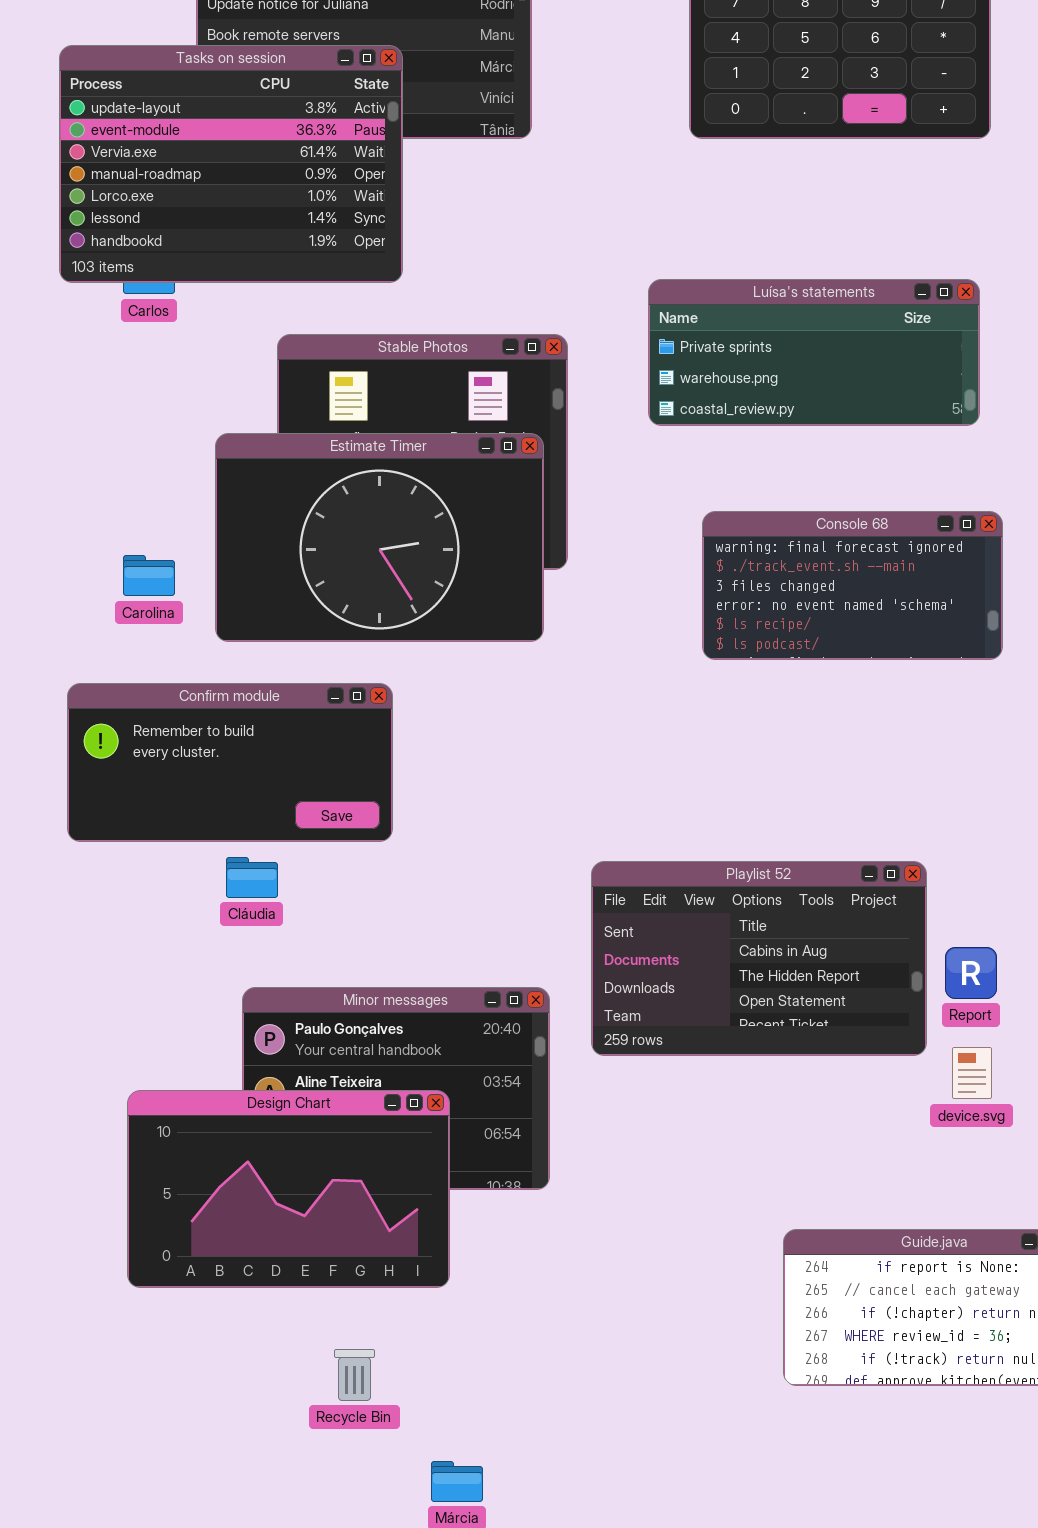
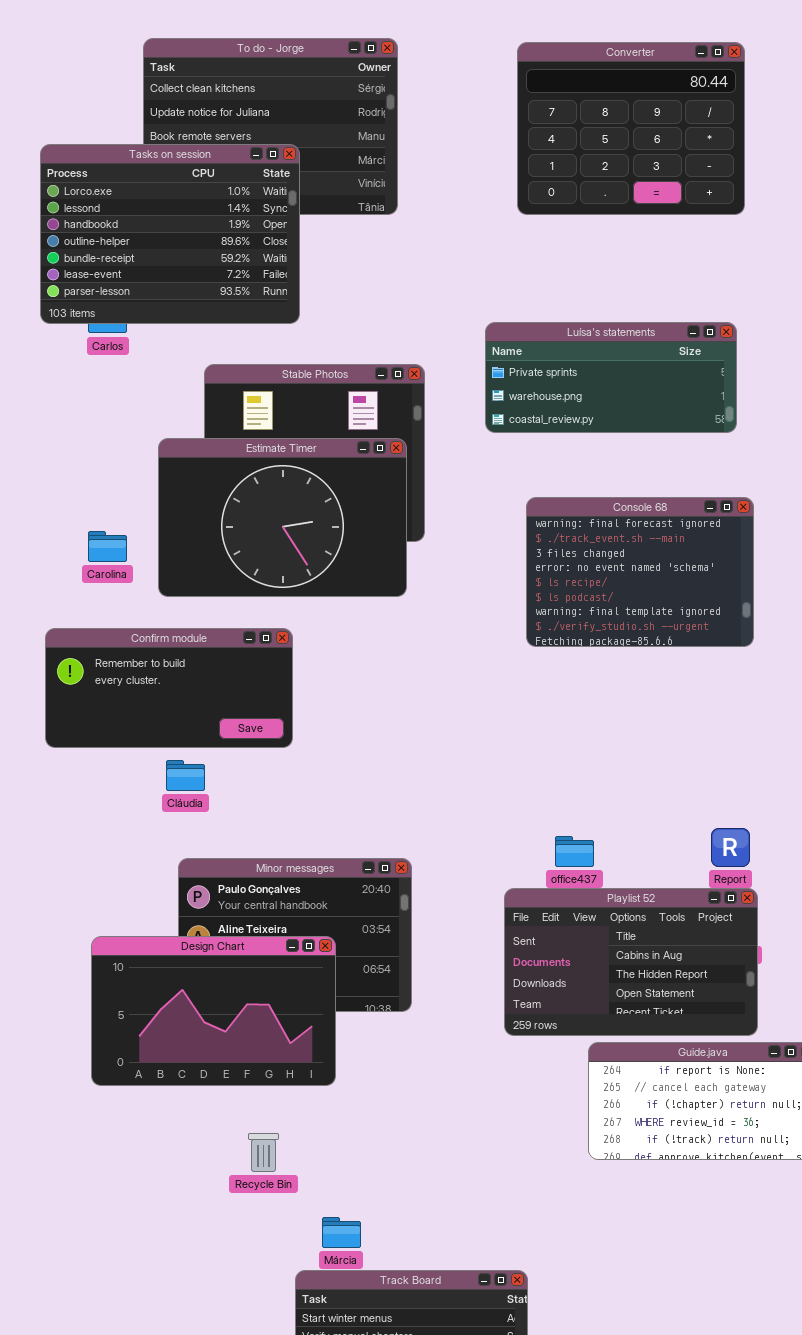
Tasks on session: [59,45,403,283] -> [40,144,300,324], scrolled down 4 rows
Console 68: [702,511,1003,660] -> [526,497,754,647], resized
Playlist 52: [591,861,927,1056] -> [504,888,758,1036], moved

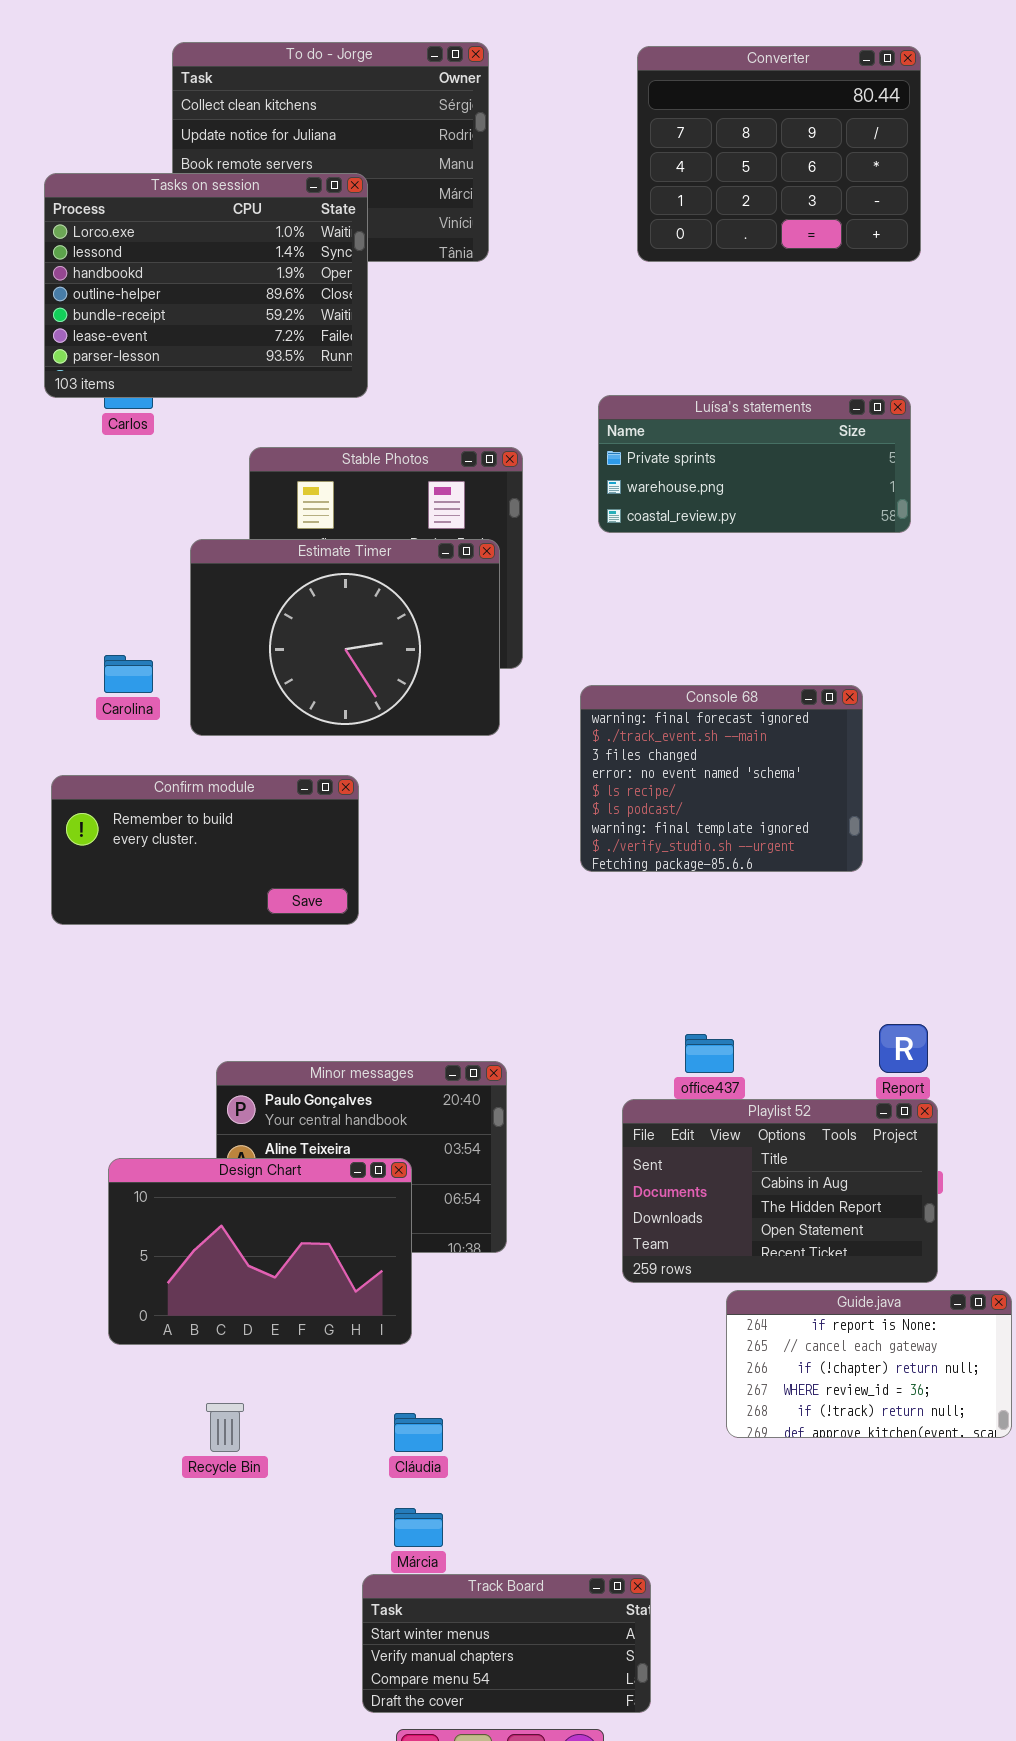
Console 68: [526,497,754,647] -> [580,685,863,872], moved
Cláudia: [166,760,205,791] -> [394,1413,443,1452], moved
Recycle Bin: [248,1133,279,1172] -> [206,1403,244,1452], moved

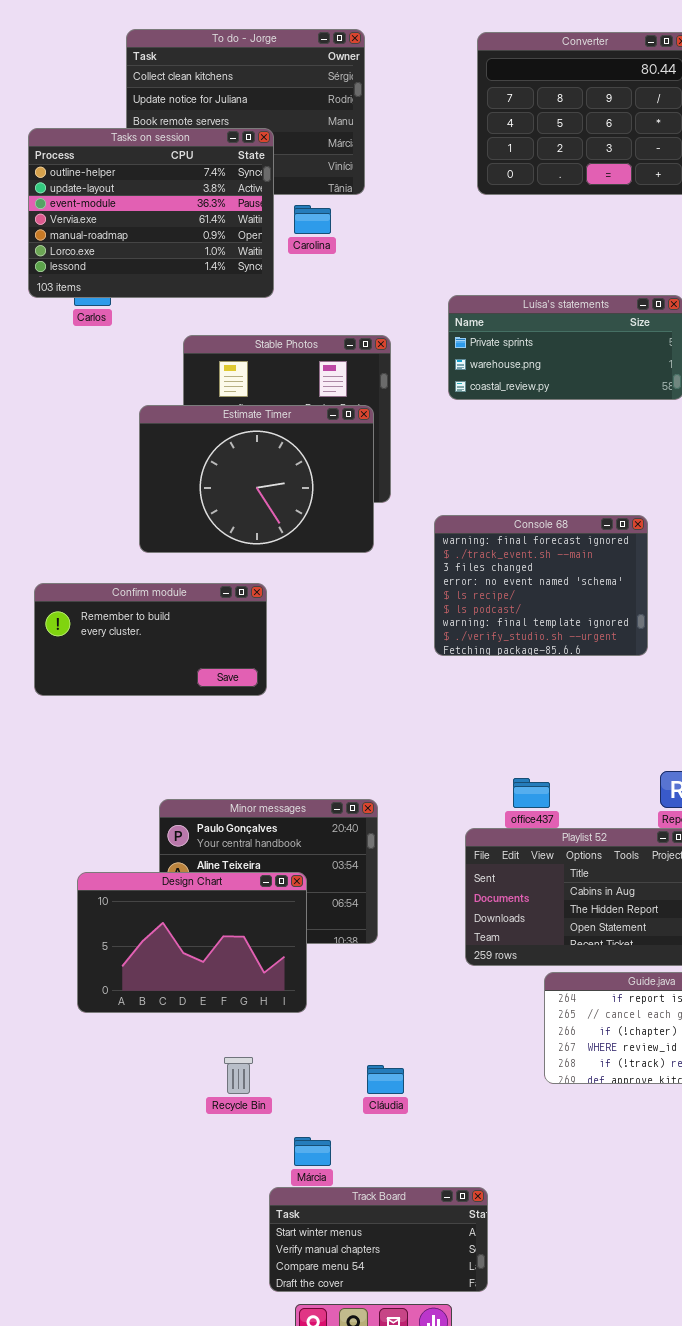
Tasks on session: [44,173,368,398] -> [28,128,274,298], scrolled up 5 rows
Carolina: [104,655,153,693] -> [294,205,331,234], moved
Recycle Bin: [206,1403,244,1452] -> [224,1057,253,1094], moved
Cláudia: [394,1413,443,1452] -> [367,1065,404,1094], moved

